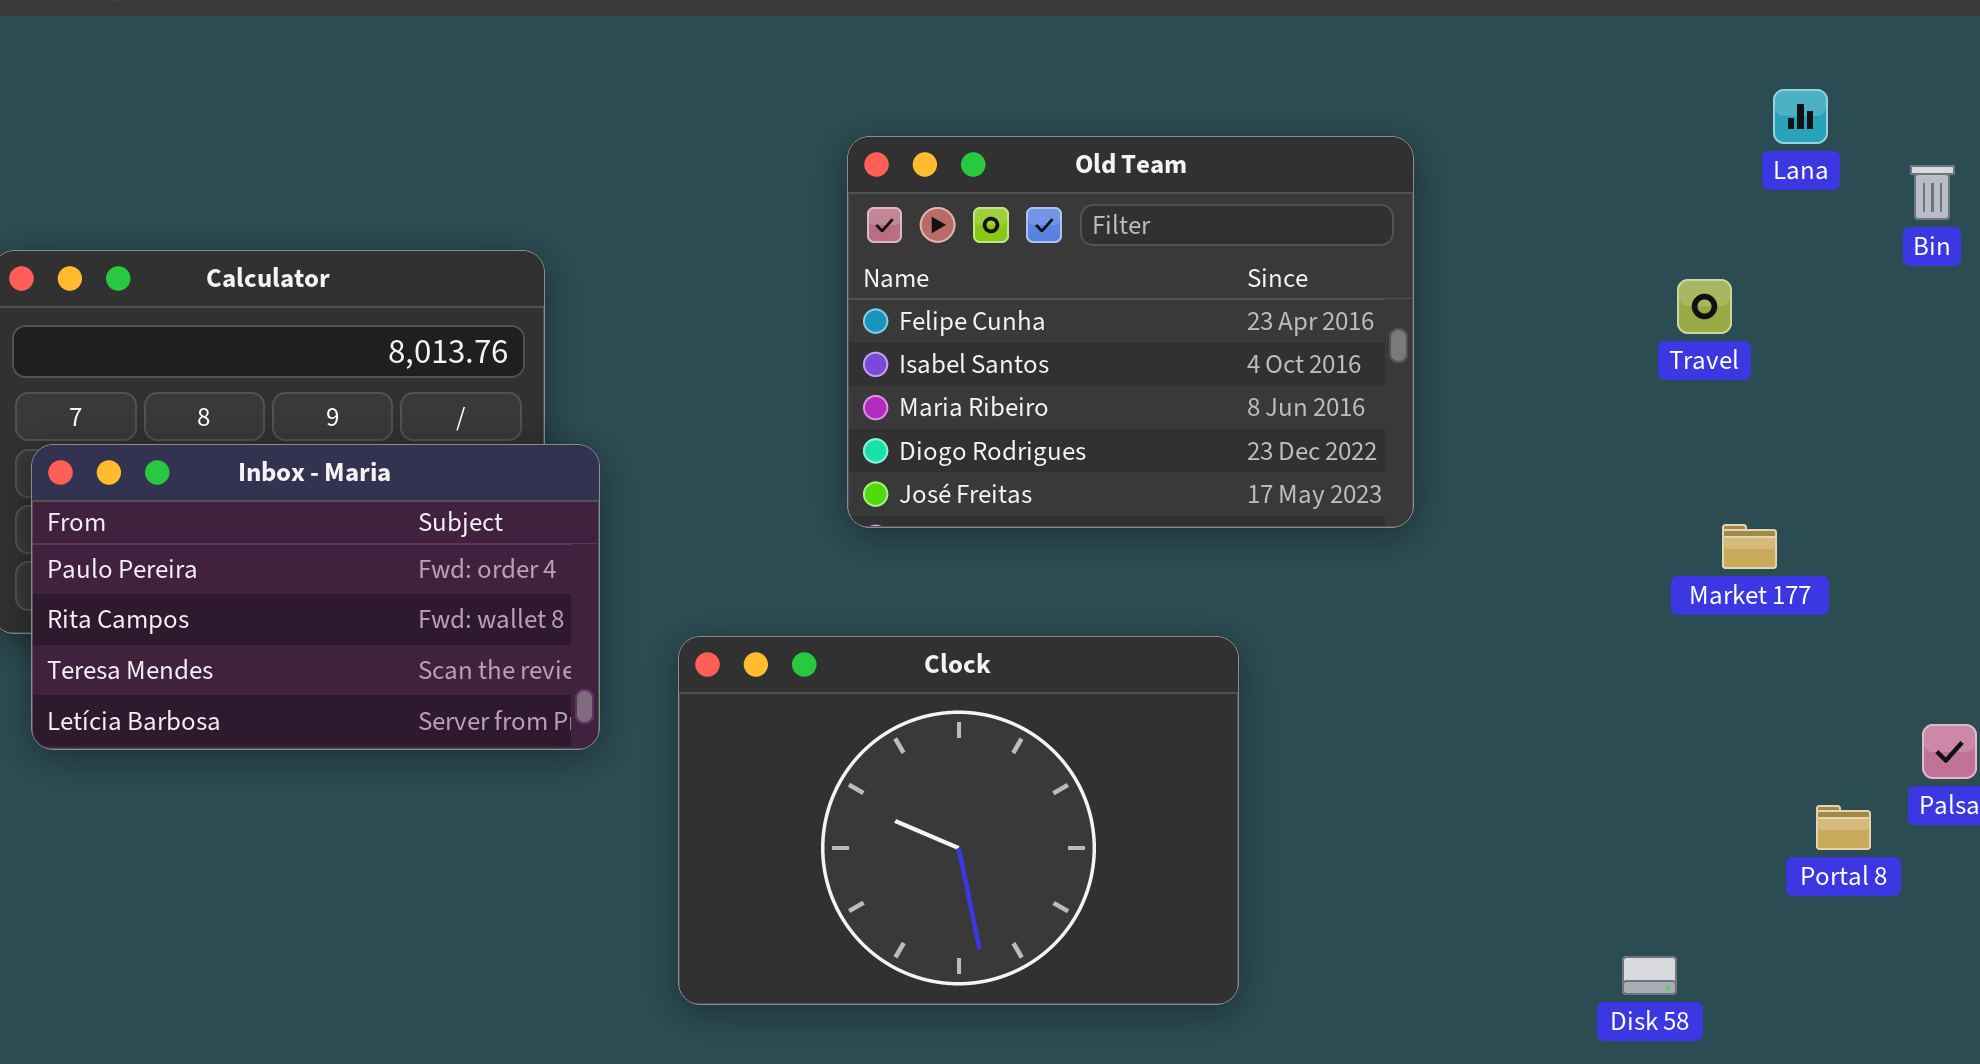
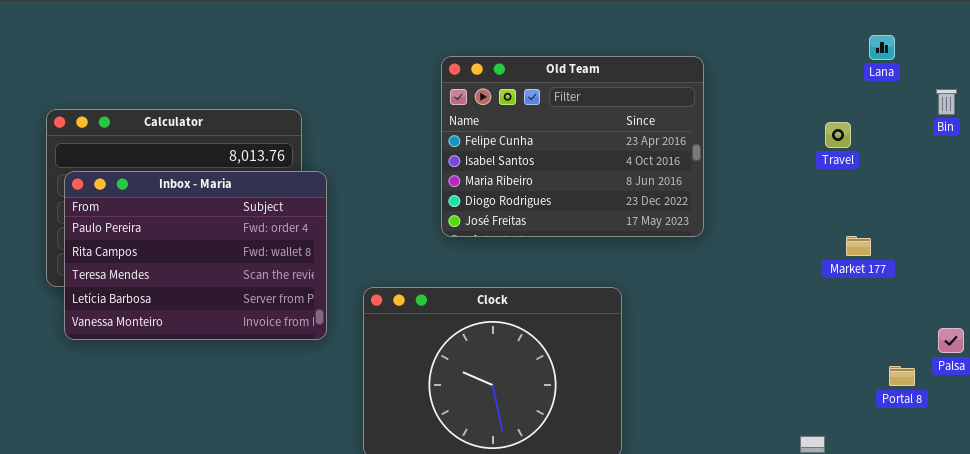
Bin: [1910,165,1955,220] -> [936,89,957,115], moved
Inbox - Maria: [31,444,600,750] -> [64,171,327,340], resized

